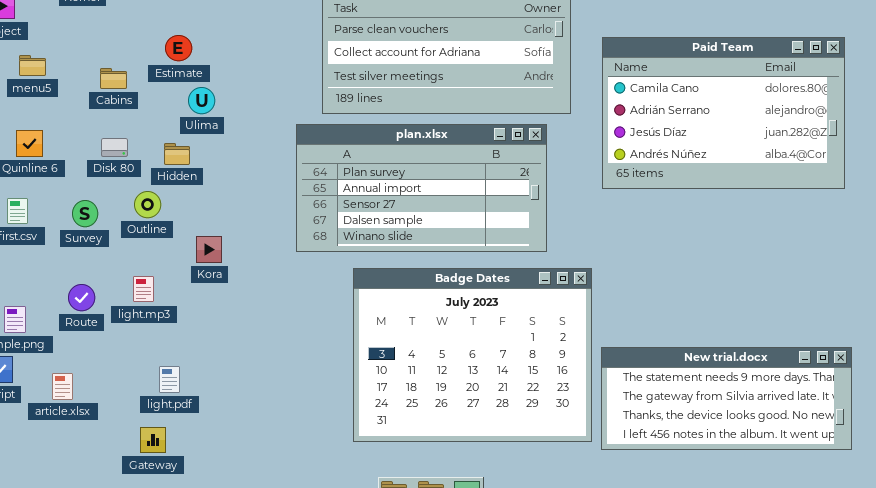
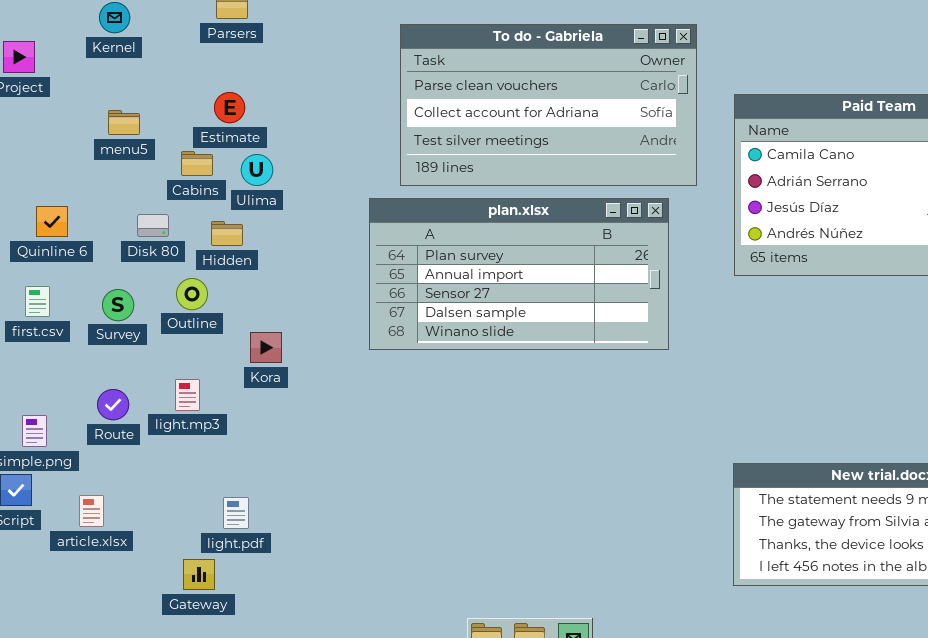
menu5: [19,55,46,76] -> [108,110,140,135], moved
Cabins: [100,68,127,89] -> [181,151,213,176], moved
Badge Dates: [353,268,592,442] -> none, closed
light.pdf: [159,366,180,393] -> [223,497,249,529], moved

